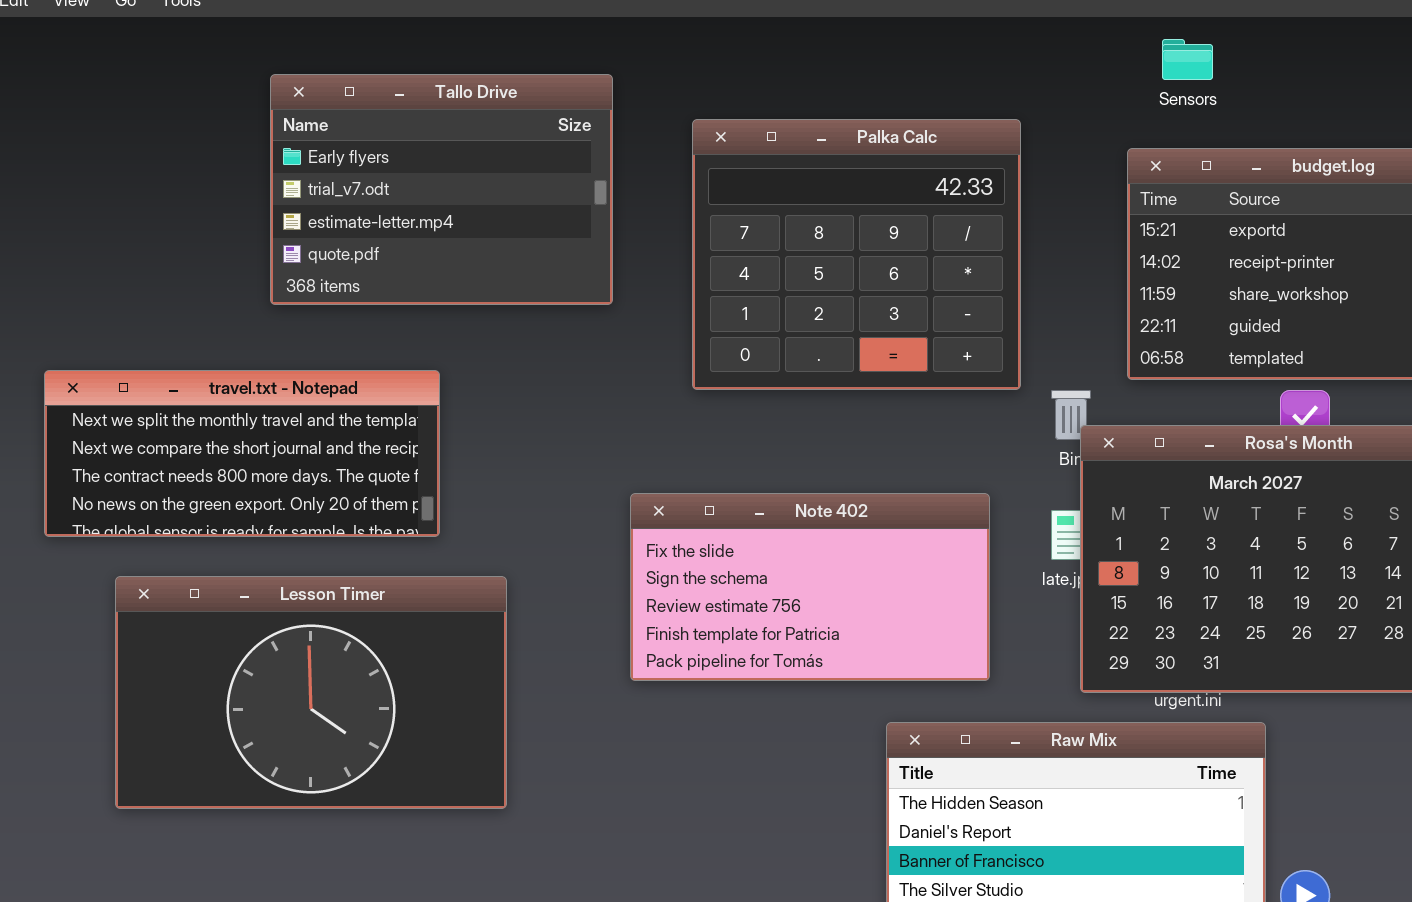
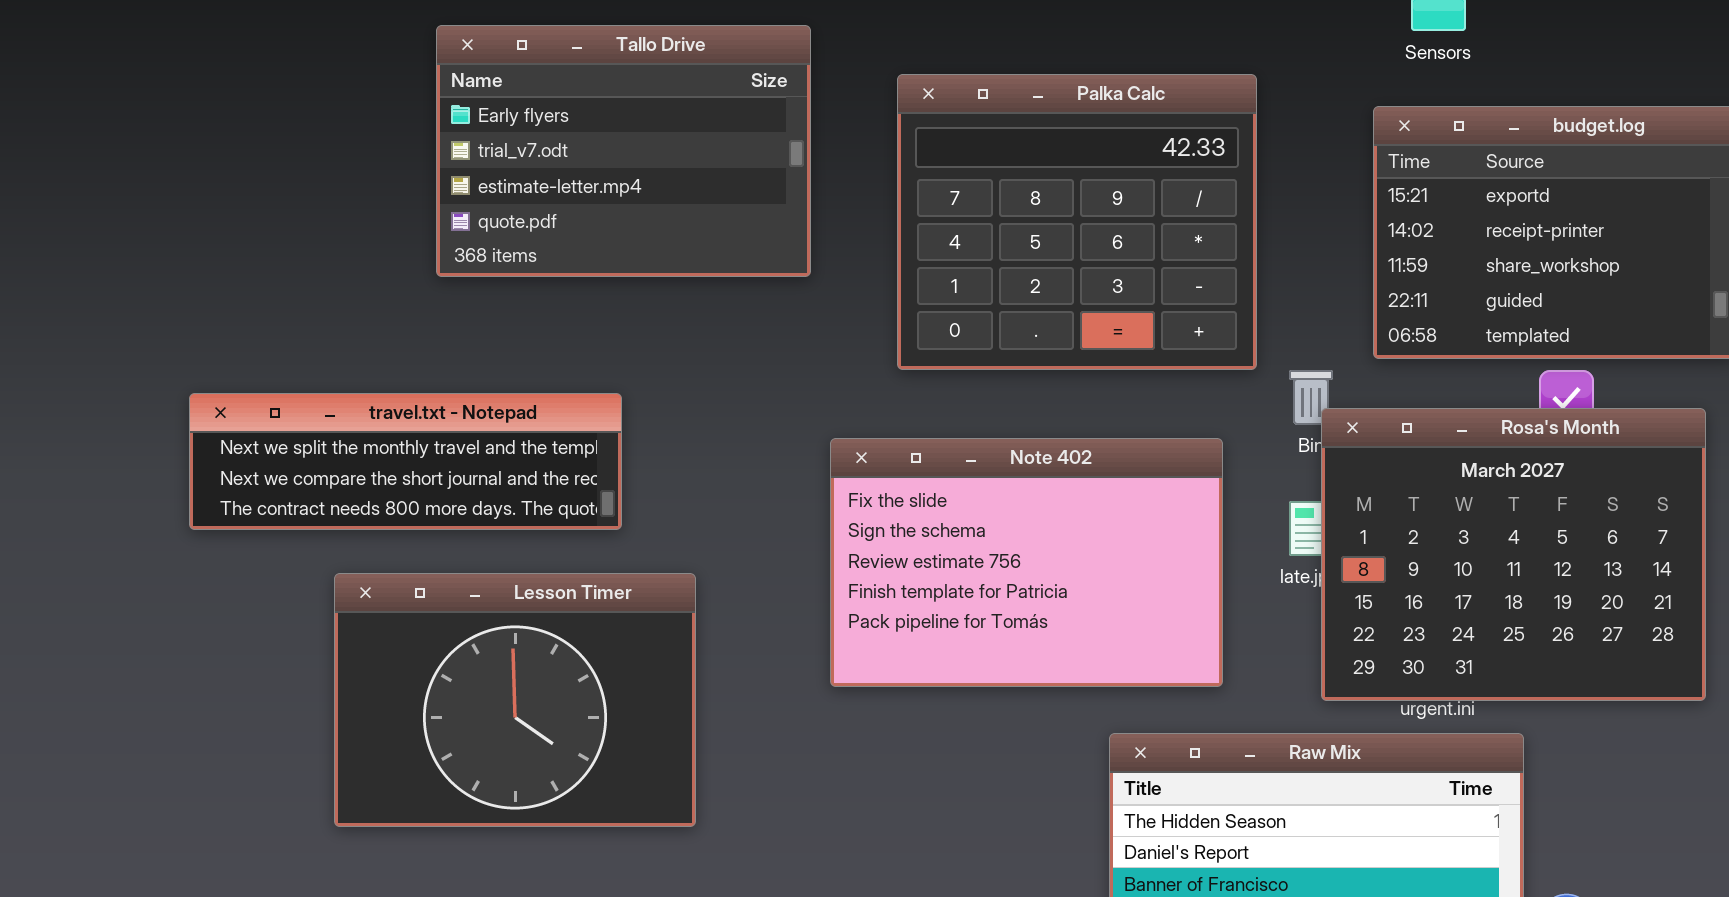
travel.txt - Notepad: [44,370,440,537] -> [189,393,622,530], resized
Note 402: [630,493,990,681] -> [830,438,1223,687], resized
Lesson Timer: [115,576,507,809] -> [334,573,696,827], resized

